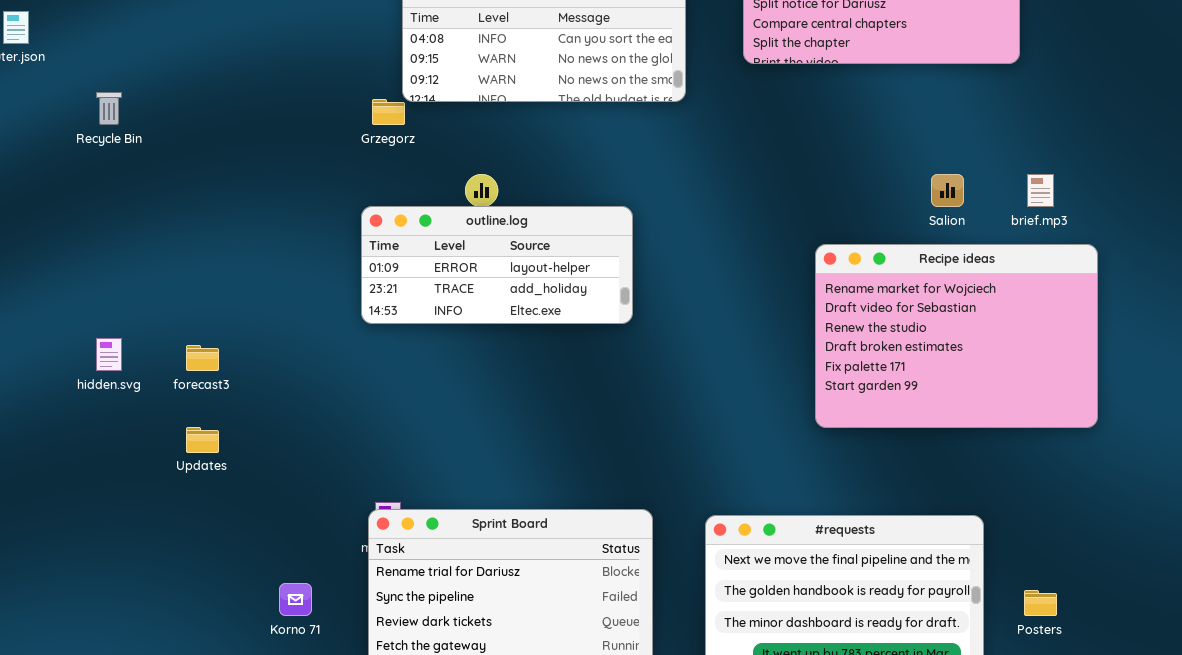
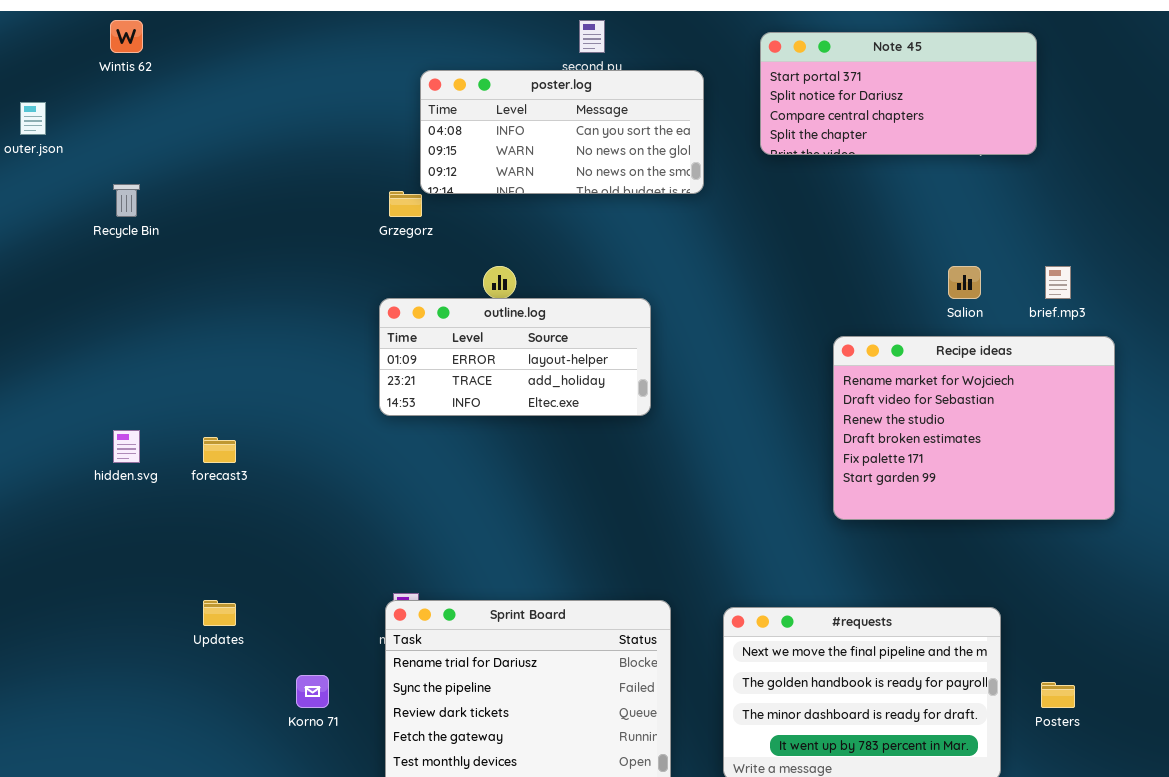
Updates: [186,427,219,453] -> [203,600,236,626], moved

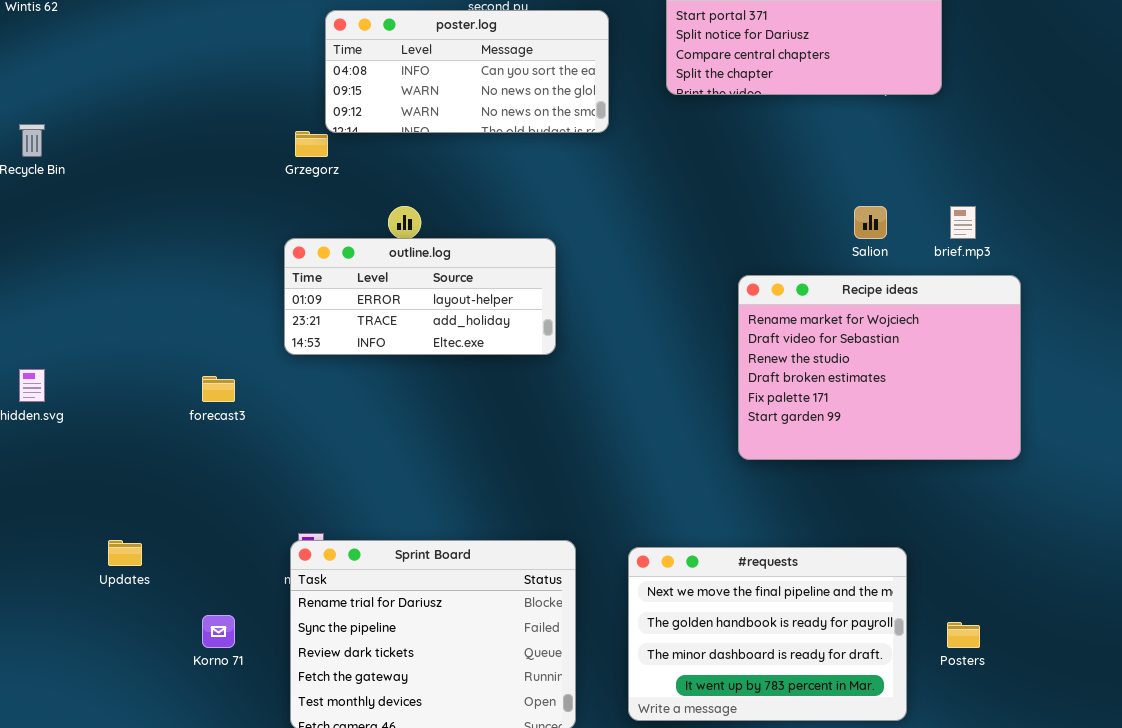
forecast3: [203,437,236,463] -> [202,376,235,402], moved

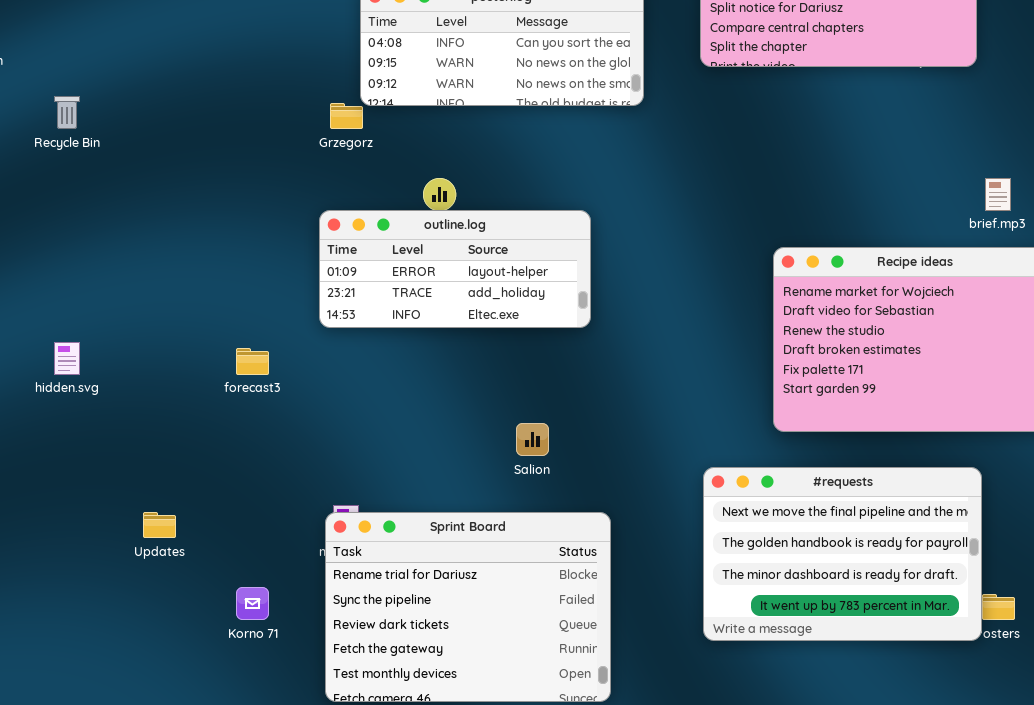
Salion: [854,206,887,239] -> [516,423,549,456], moved
#requests: [628,547,907,721] -> [703,467,982,641], moved

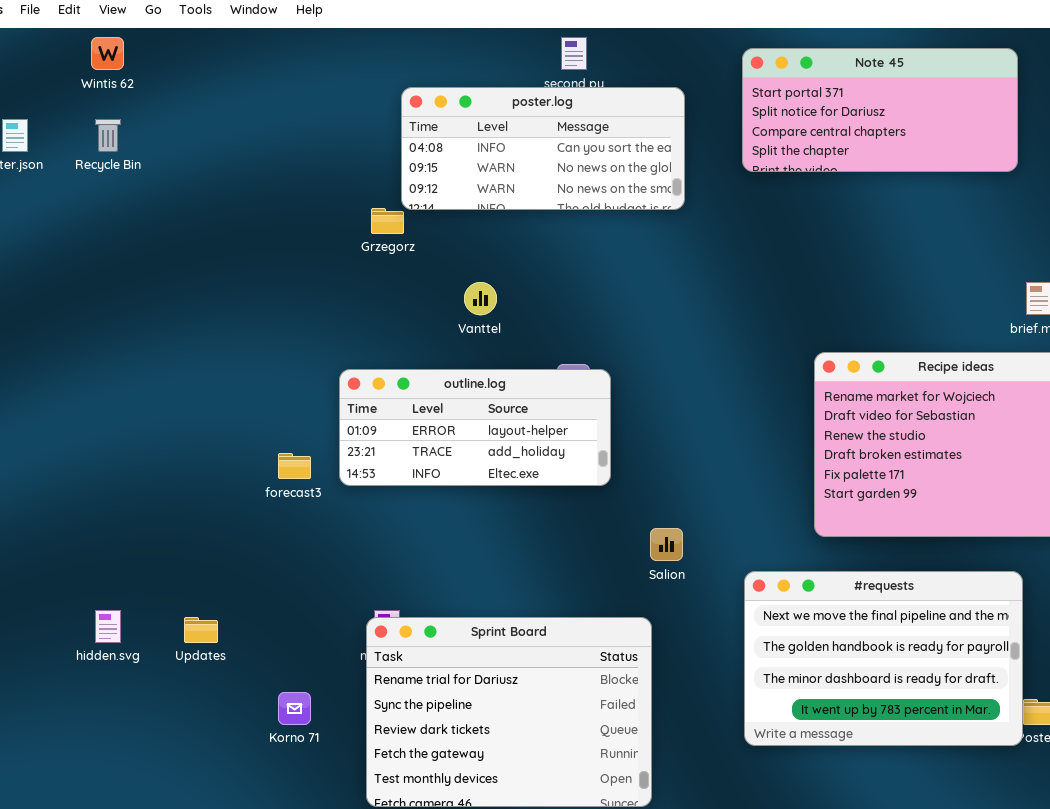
Recycle Bin: [54,96,80,129] -> [95,119,121,152], moved
outline.log: [319,210,591,328] -> [339,369,611,486], moved
hidden.svg: [54,342,80,375] -> [95,610,121,643], moved
Salion: [516,423,549,456] -> [650,528,683,561], moved

